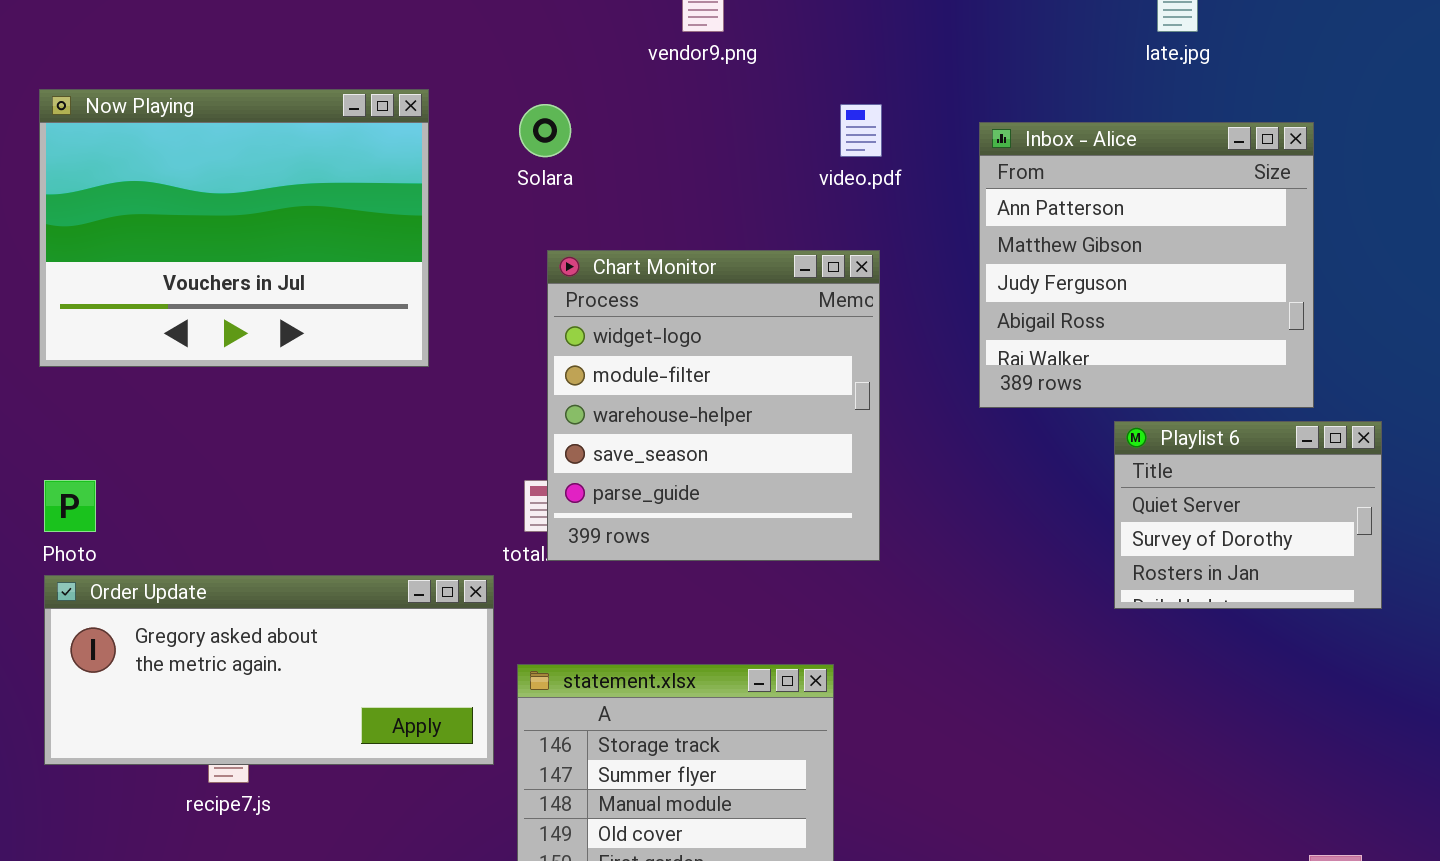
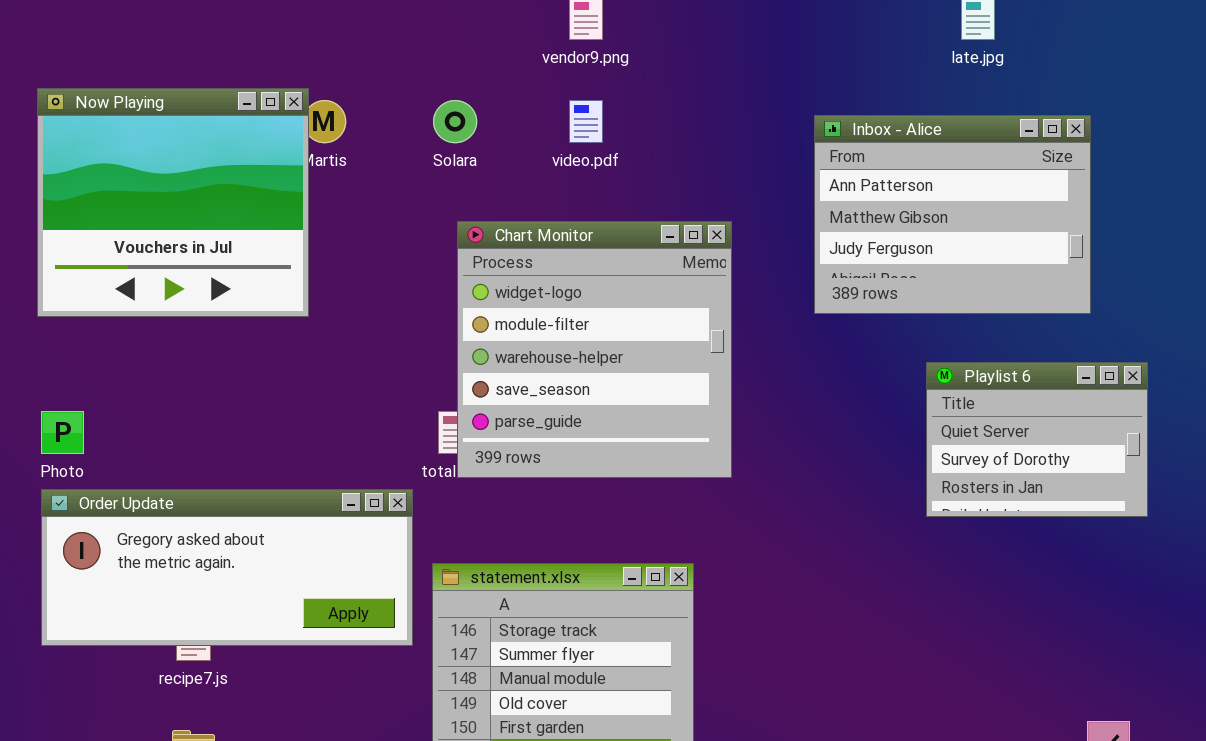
Now Playing: [39,89,429,367] -> [37,88,309,317], resized
video.pdf: [840,104,882,157] -> [569,100,603,143], moved
Inbox - Alice: [979,122,1314,408] -> [814,115,1091,314], resized

